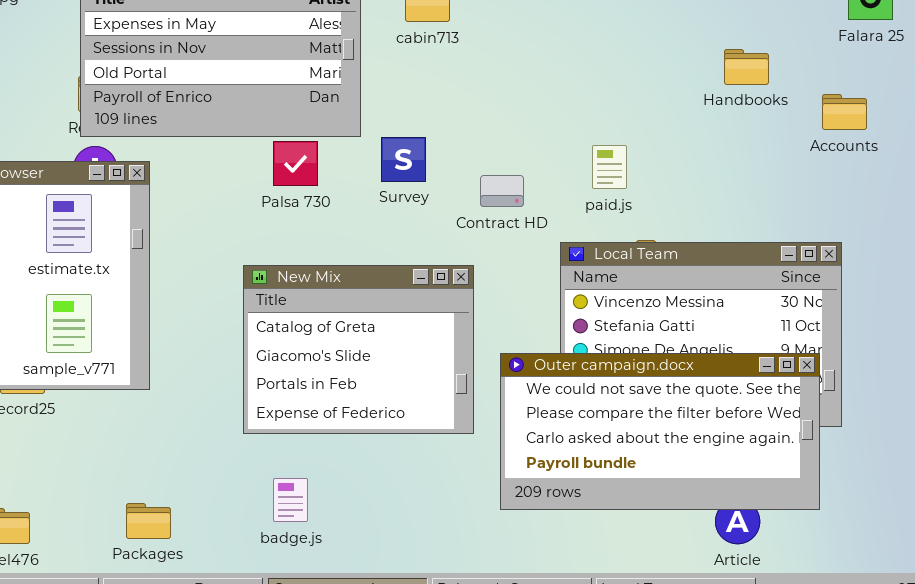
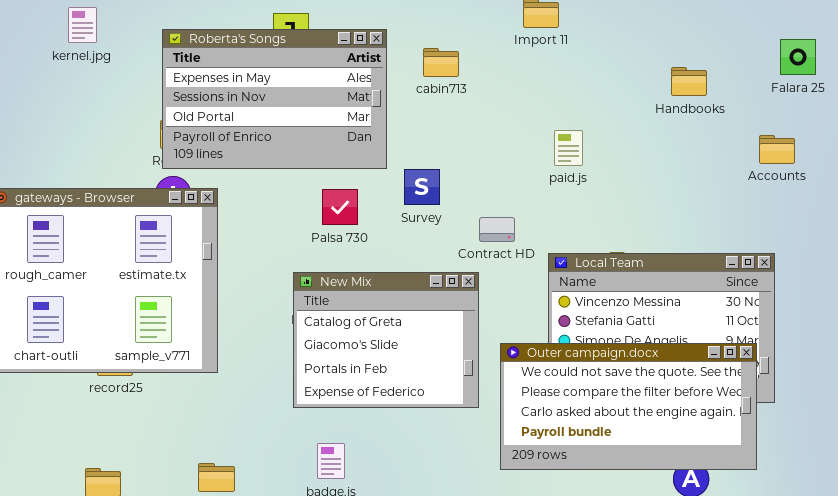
Handbooks: [724,49,769,85] -> [671,67,707,96], moved
Palsa 730: [273,141,318,186] -> [322,189,358,225], moved
paid.js: [592,145,627,189] -> [554,130,583,166], moved
Contract HD: [480,175,524,207] -> [479,217,515,242], moved

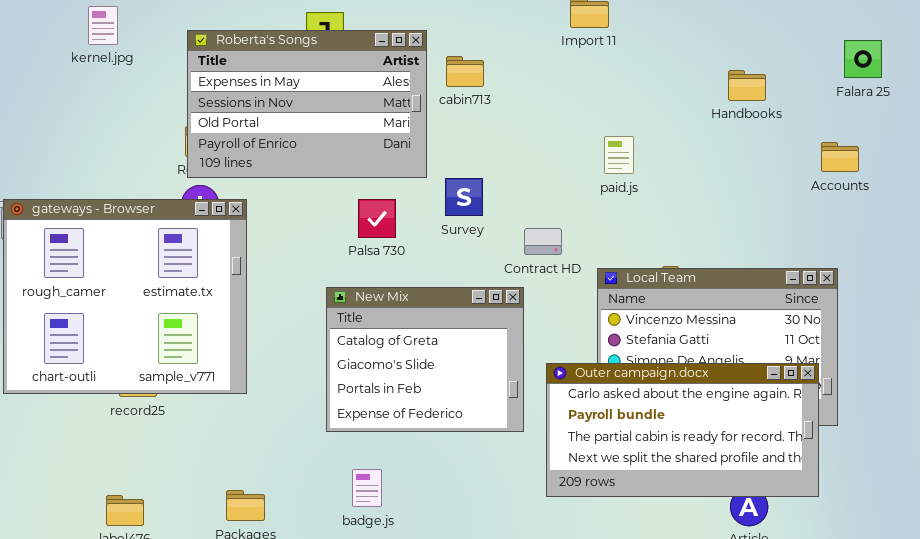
cabin713: [423,48,459,77] -> [446,56,484,87], moved
Outer campaign.docx: [500,343,757,470] -> [546,363,819,497], scrolled down 2 rows

